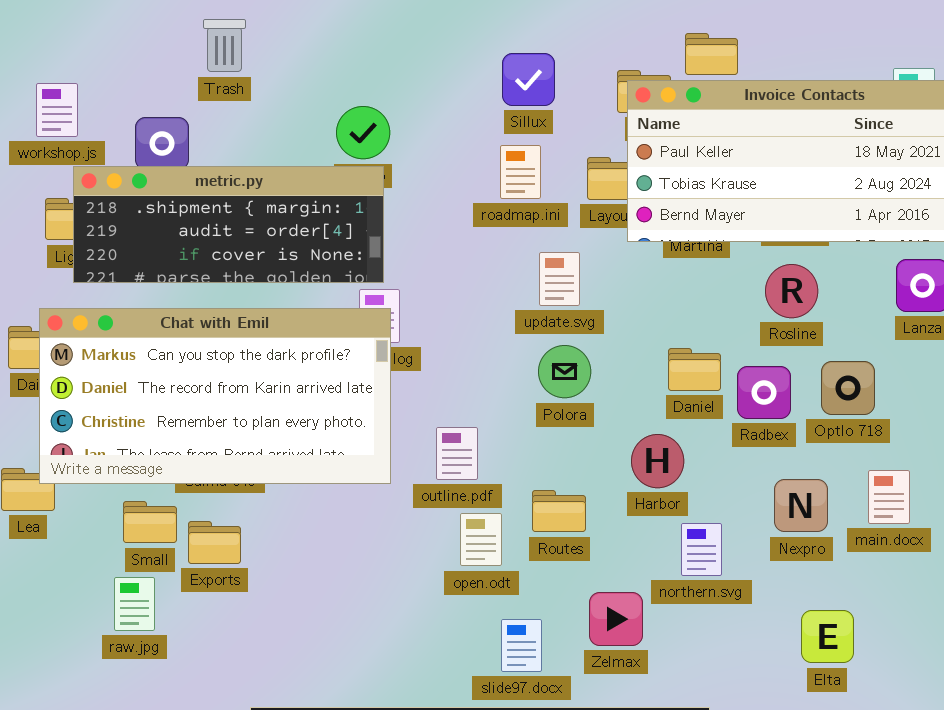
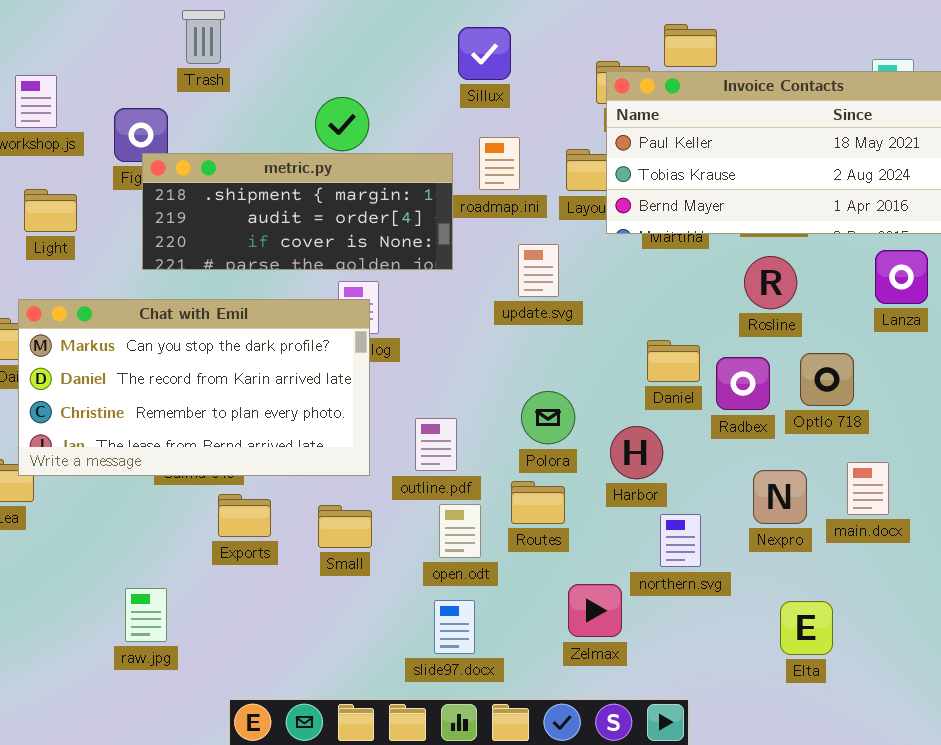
Sillux: [502,53,555,106] -> [458,27,511,80], moved
metric.py: [73,166,384,283] -> [142,153,453,270], moved
Polora: [538,345,591,398] -> [521,391,575,444], moved
Small: [123,501,177,543] -> [318,505,372,548], moved
Exports: [188,521,241,564] -> [218,494,271,537], moved
raw.jpg: [114,577,155,631] -> [125,588,167,642], moved
slide97.docx: [501,619,542,672] -> [434,600,475,654], moved

